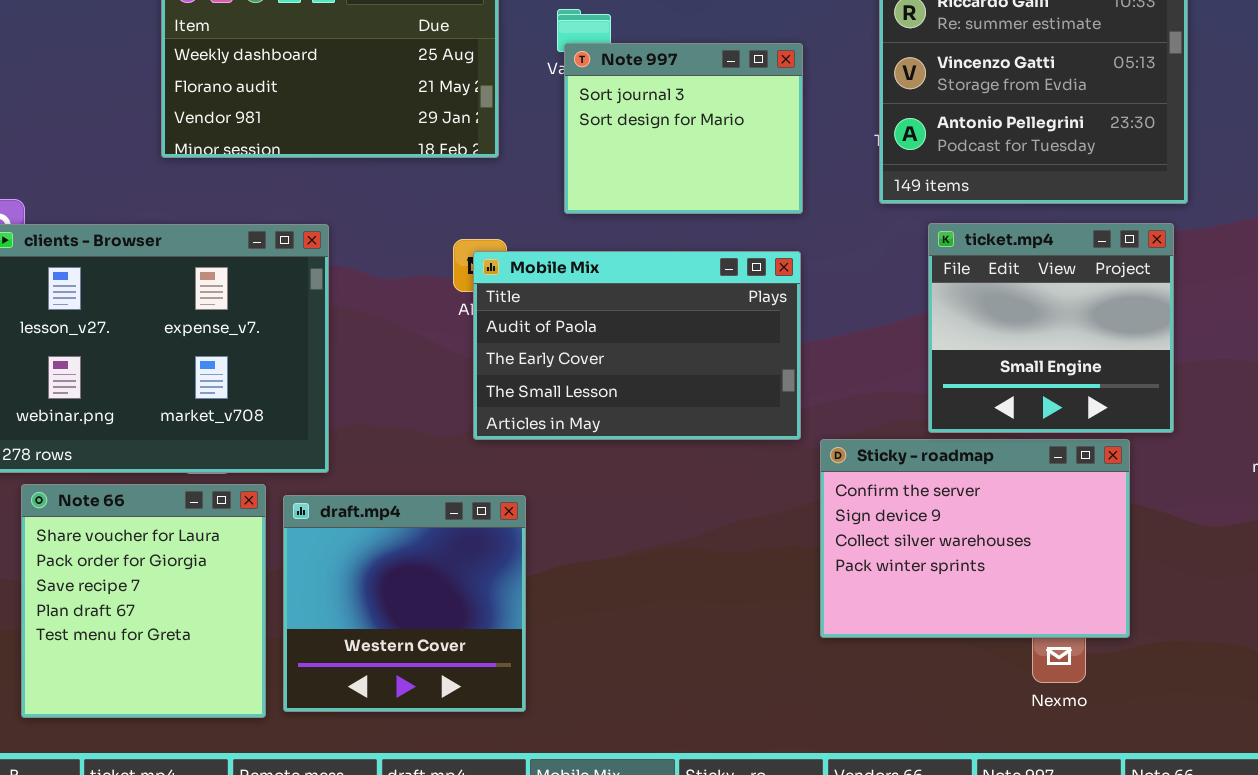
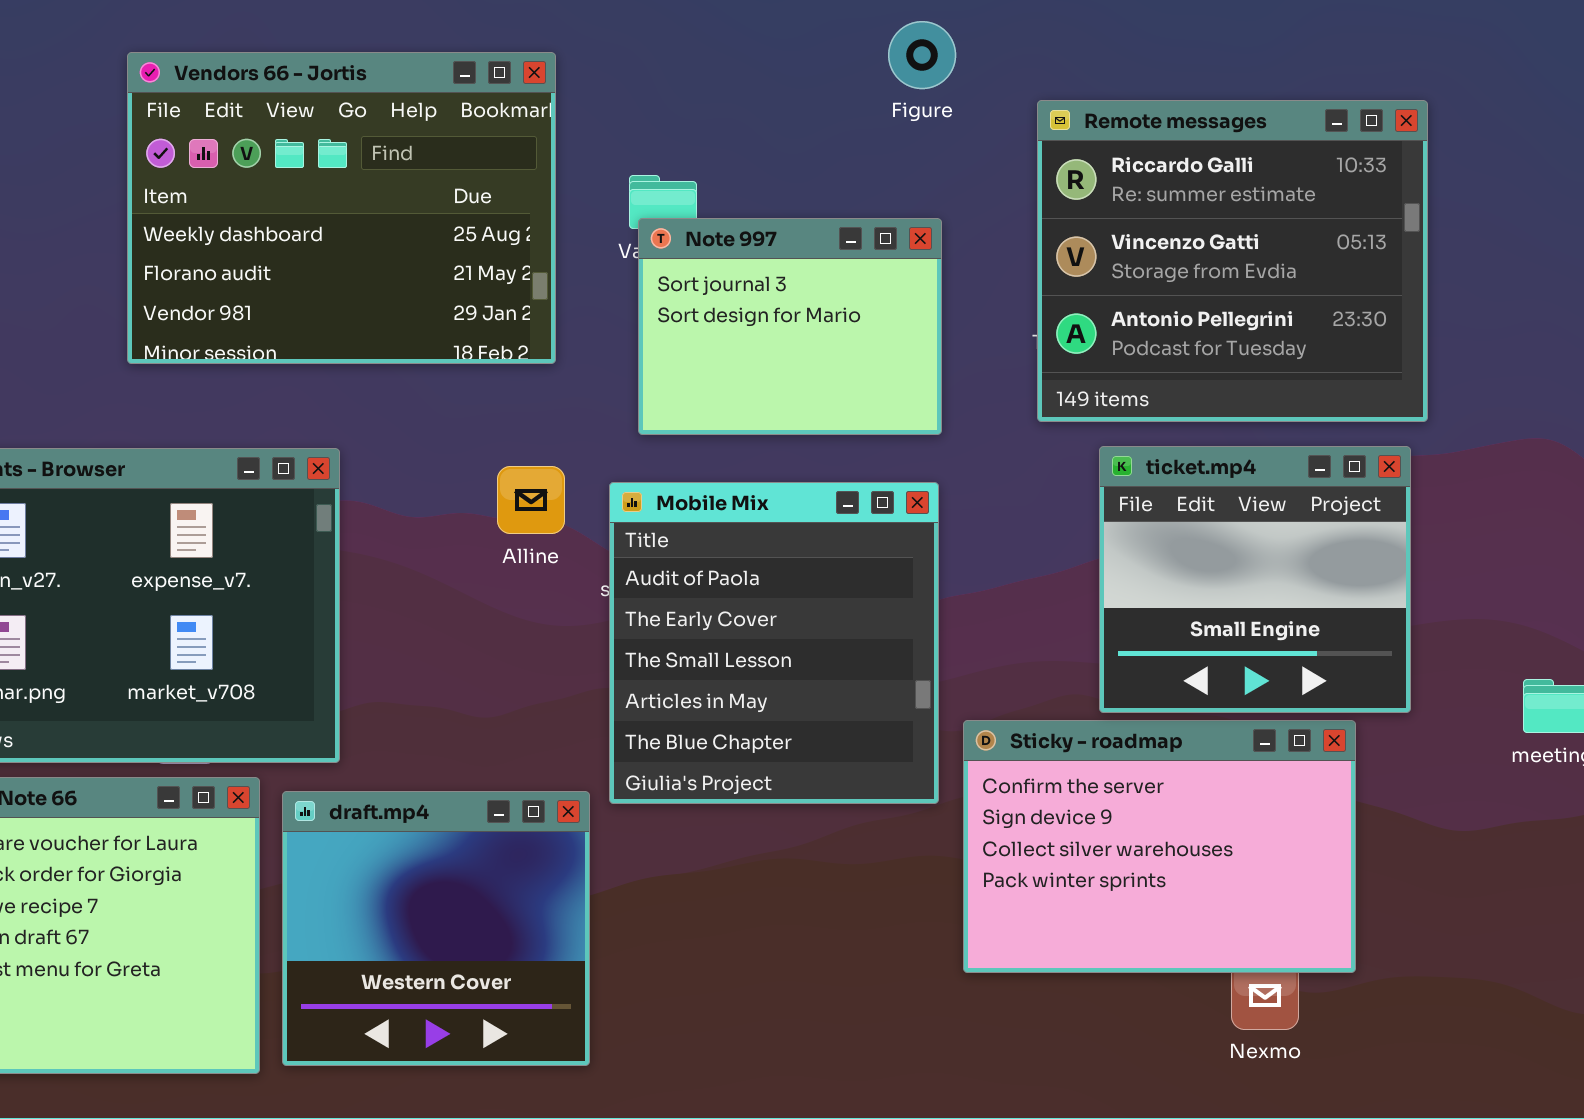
Mobile Mix: [473,251,801,440] -> [609,482,939,804], resized

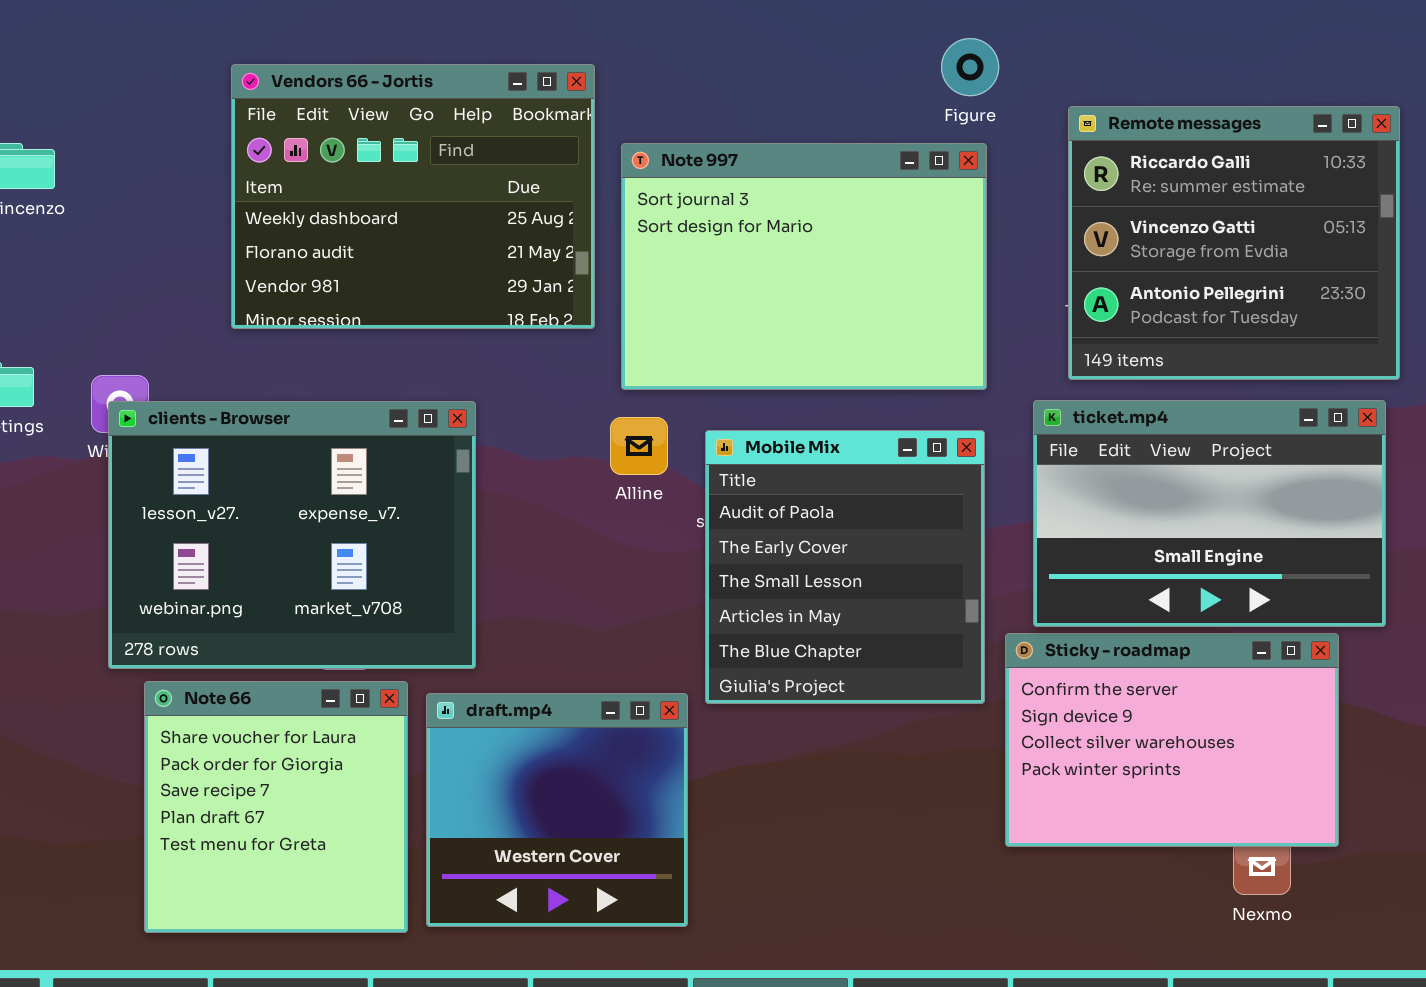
Vendors 66 - Jortis: [127,52,556,364] -> [231,64,595,329], moved
Note 997: [638,218,942,435] -> [621,143,987,390], resized
ticket.mp4: [1099,446,1411,713] -> [1033,400,1386,627], resized

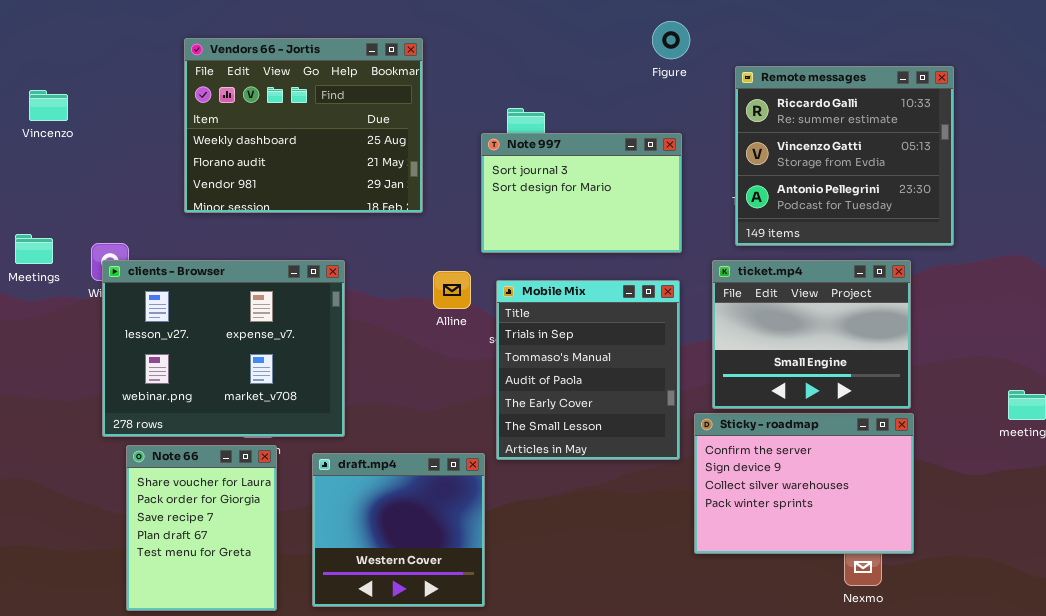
Note 997: [621,143,987,390] -> [481,133,682,253], resized
ticket.mp4: [1033,400,1386,627] -> [712,260,911,409], resized
Mobile Mix: [705,430,985,704] -> [496,280,680,460], scrolled up 2 rows
Note 66: [144,681,408,933] -> [126,445,277,611], resized

